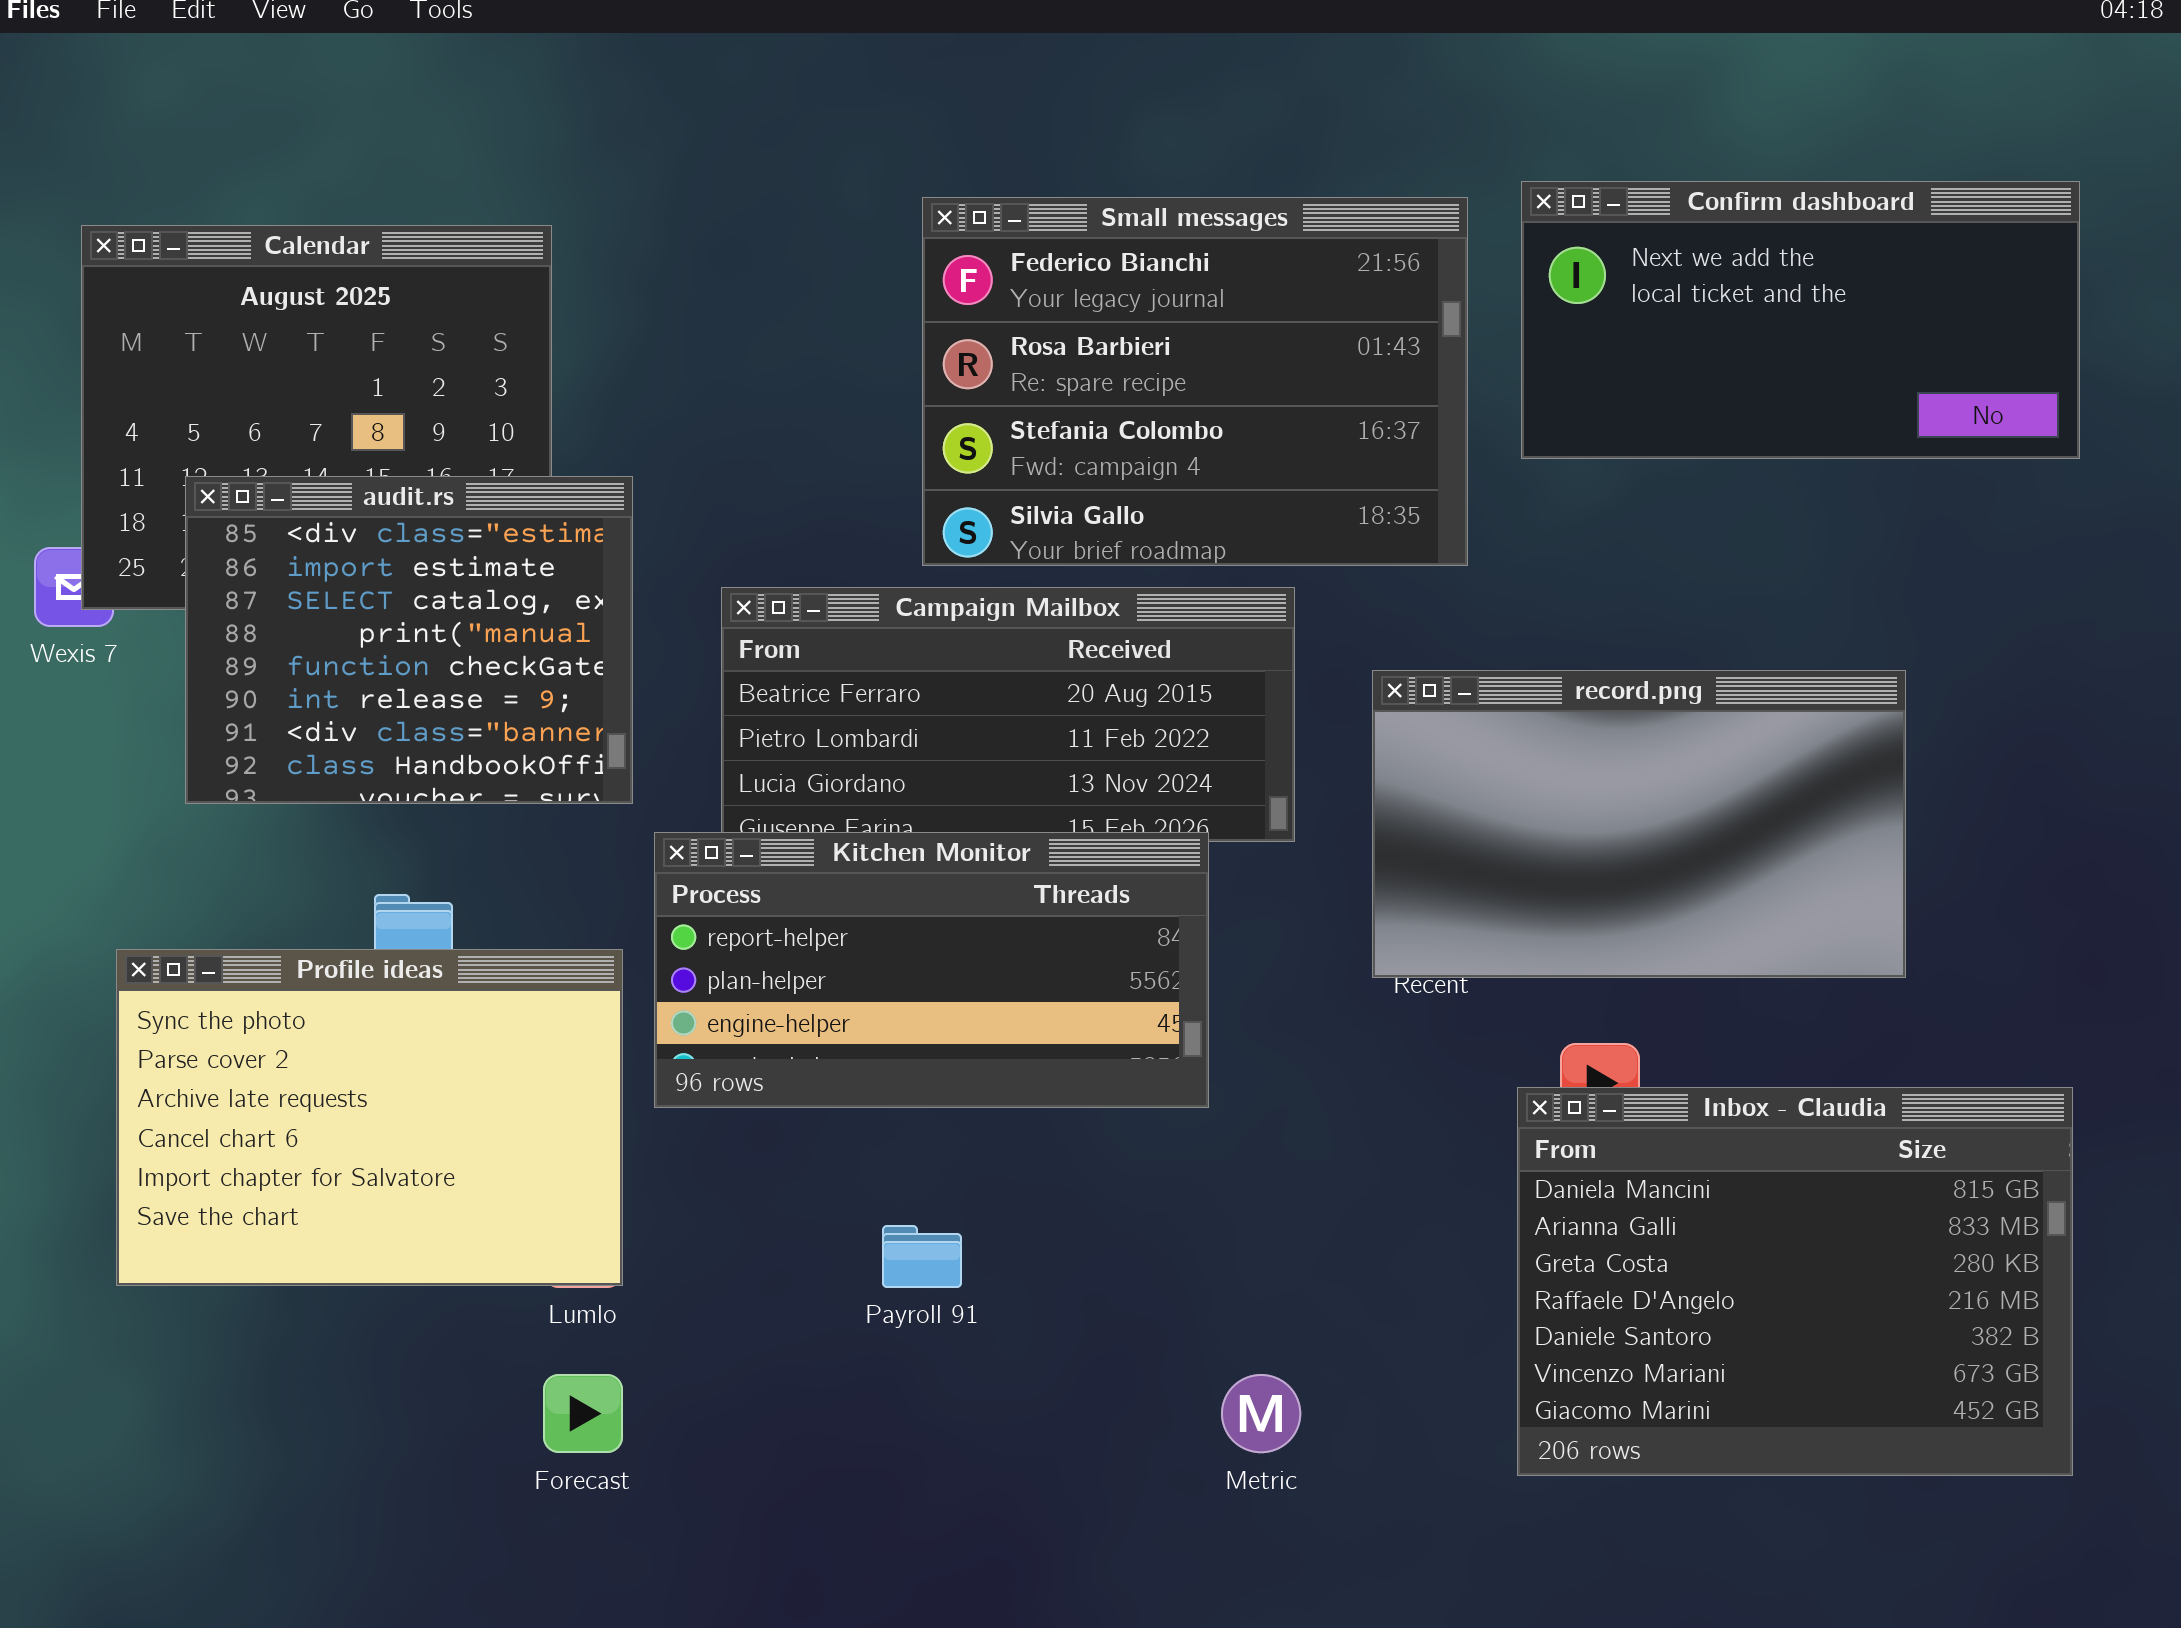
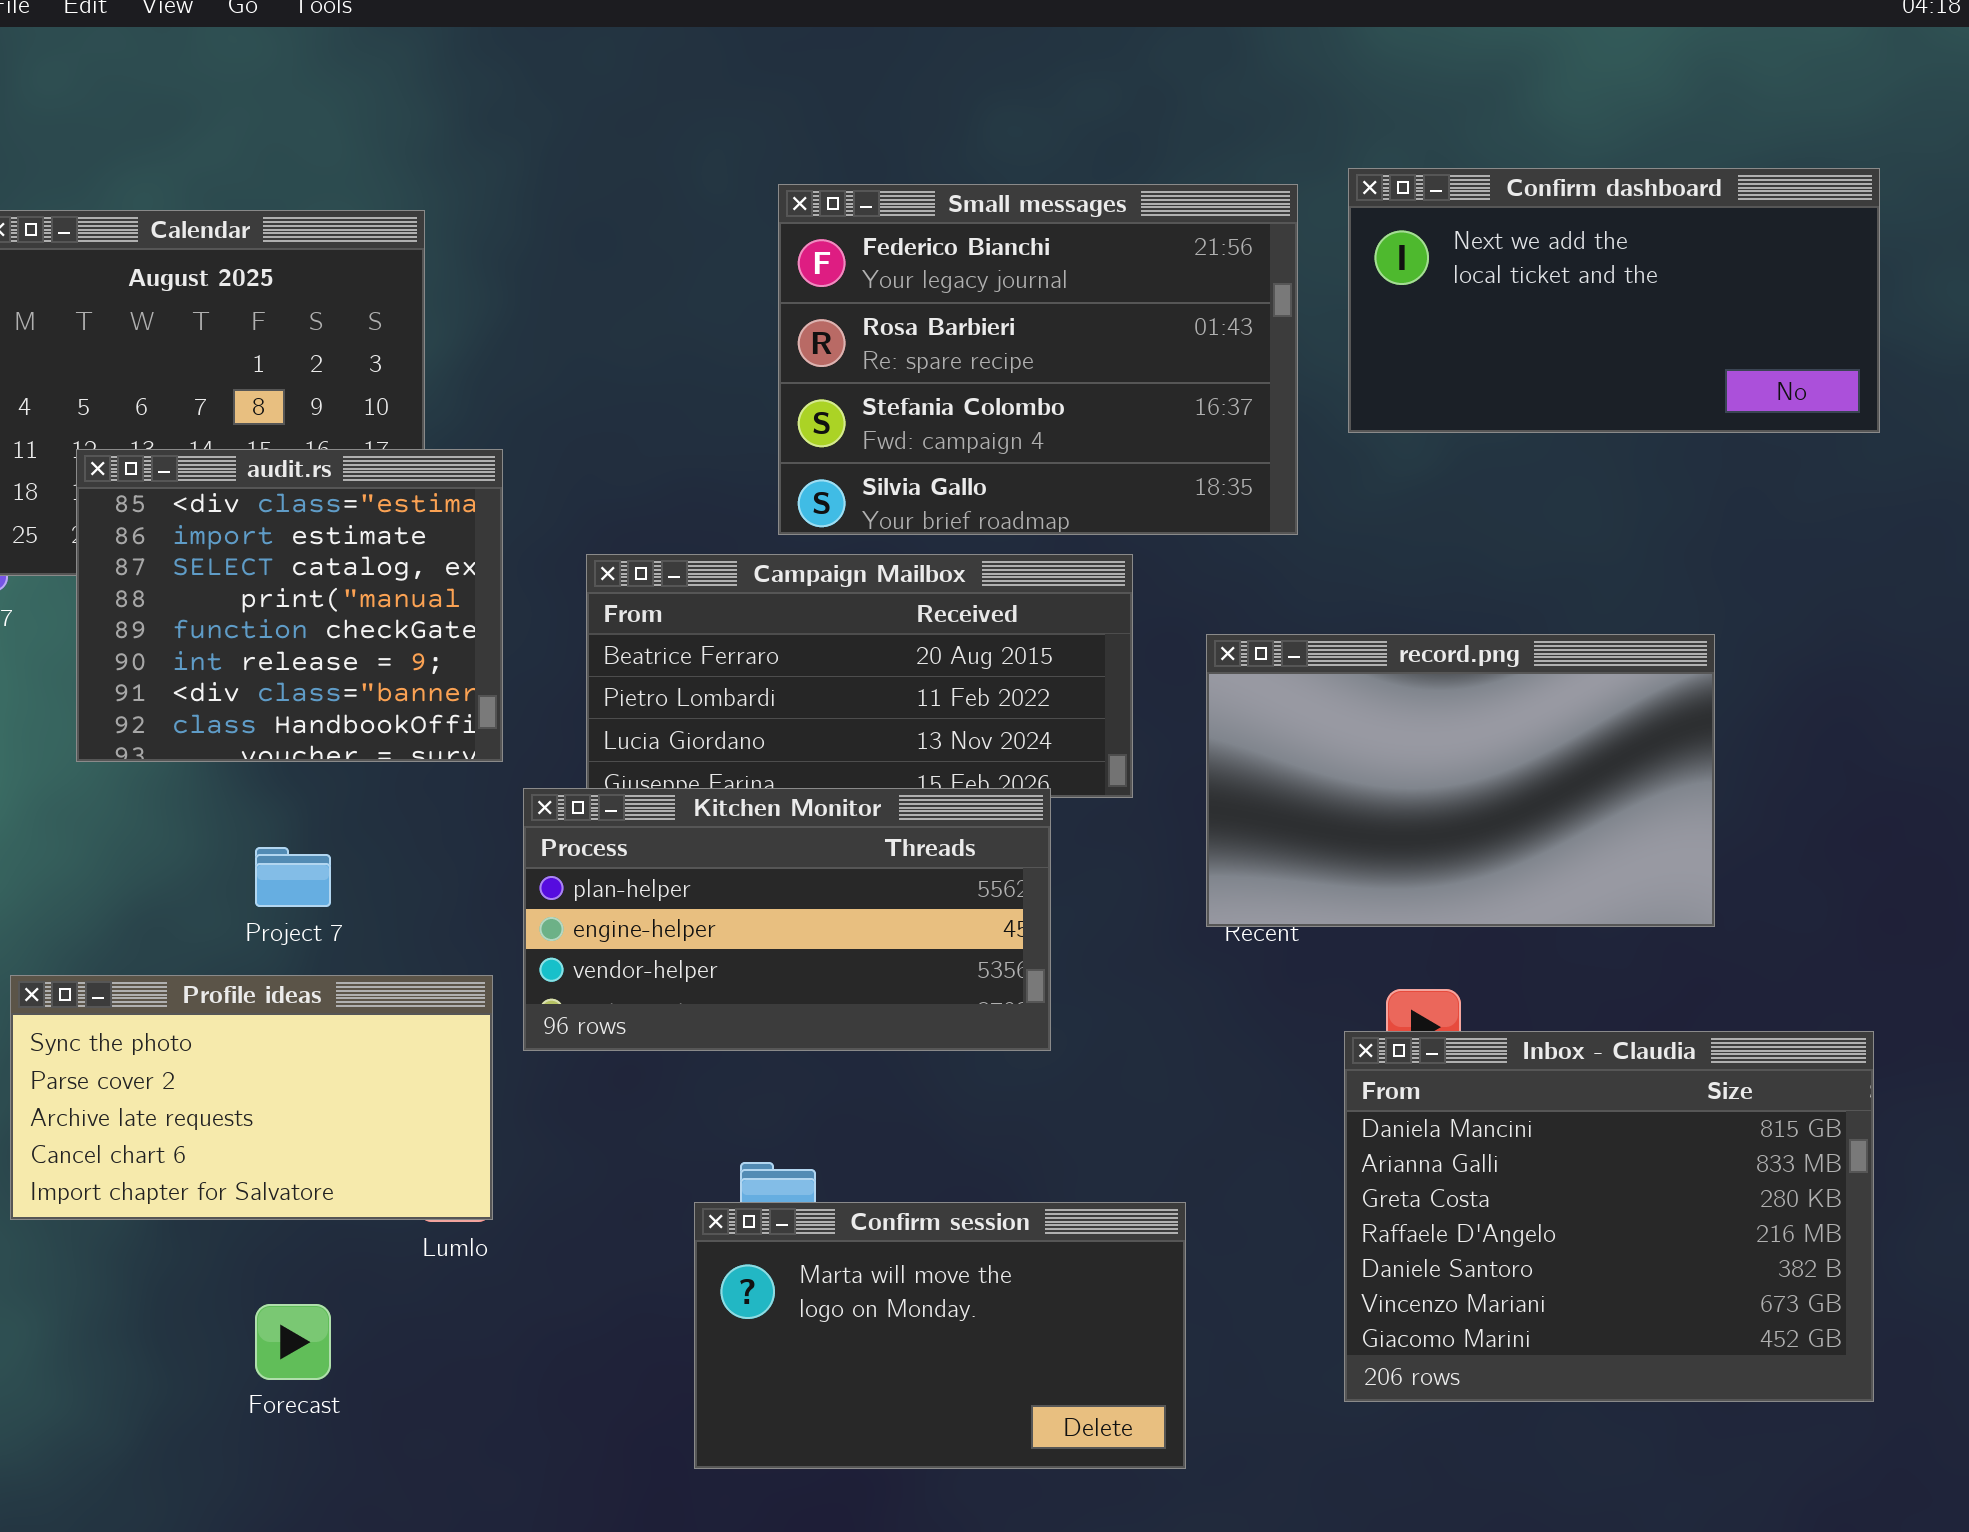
Kitchen Monitor: [654,832,1209,1108] -> [523,788,1051,1051], scrolled down 1 row
Profile ideas: [116,949,623,1286] -> [10,975,493,1220], resized
Confirm session: none -> [694,1202,1186,1469], opened
Forecast: [543,1374,623,1453] -> [255,1304,331,1380], moved

